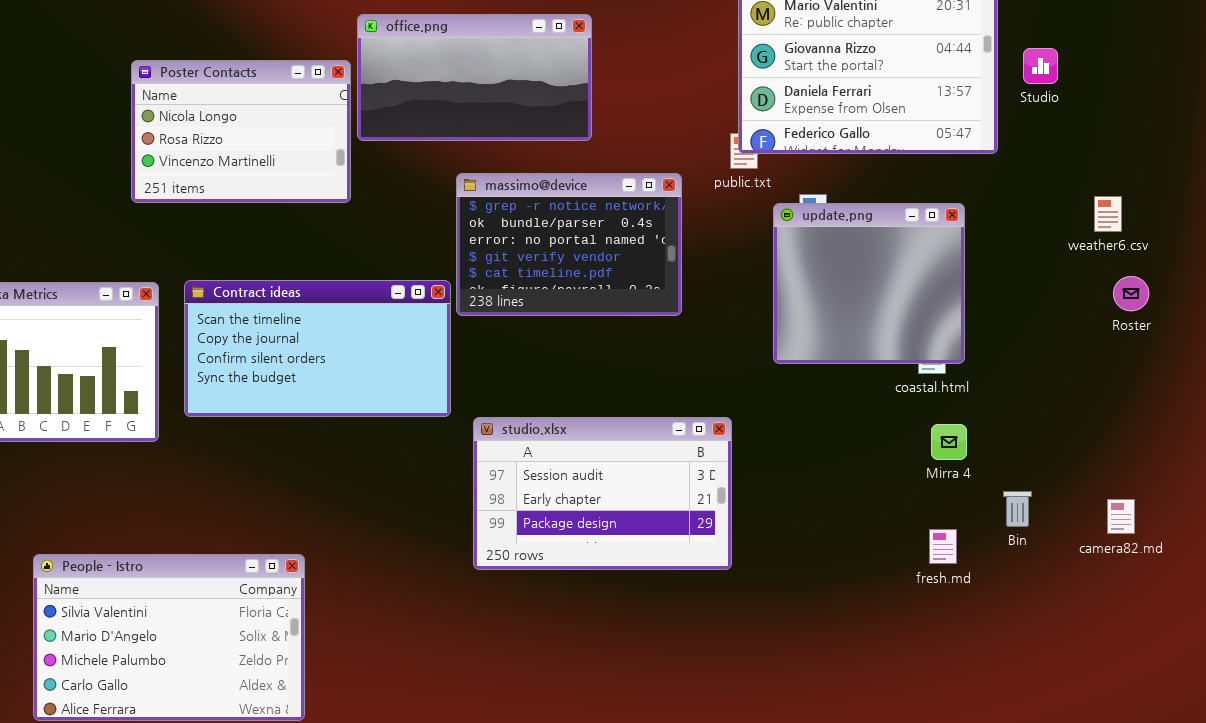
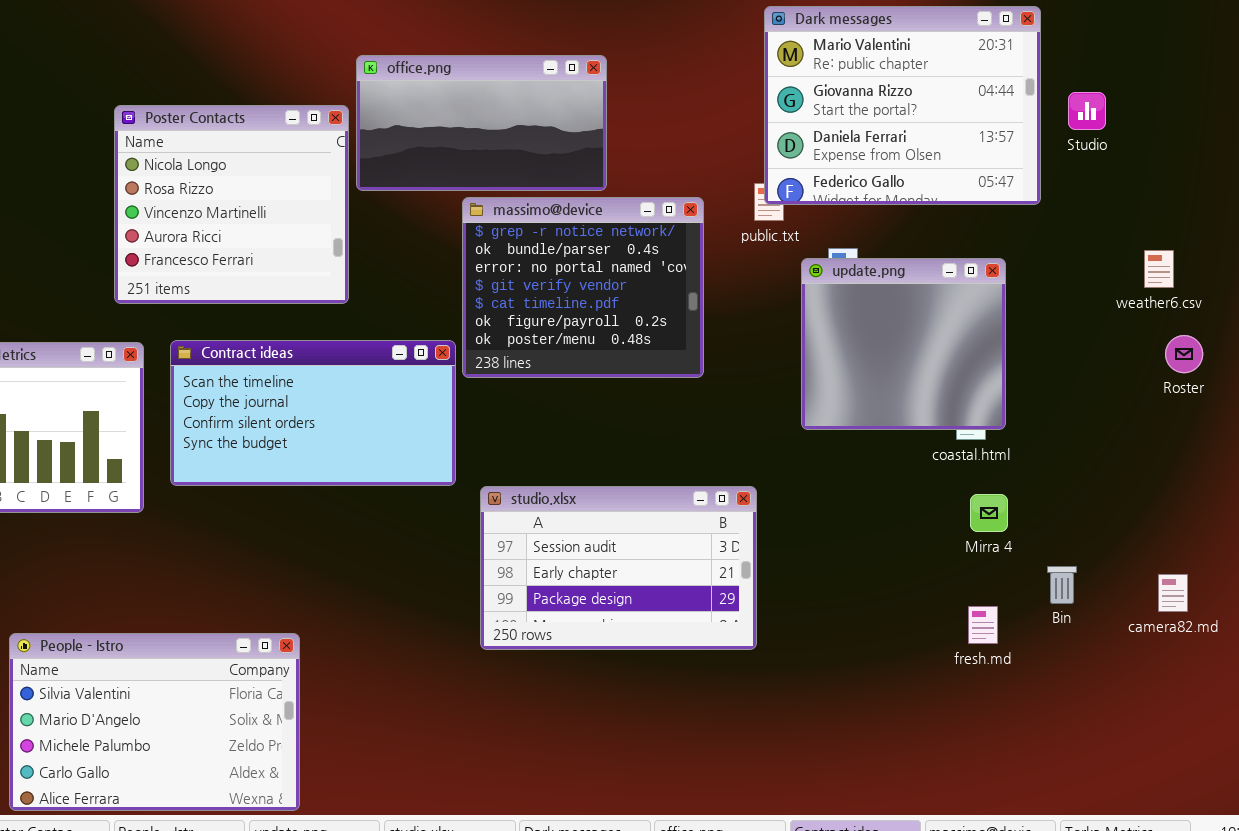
Poster Contacts: [131,60,351,203] -> [114,105,349,304], resized
massimo@device: [456,173,682,316] -> [462,197,704,378], resized

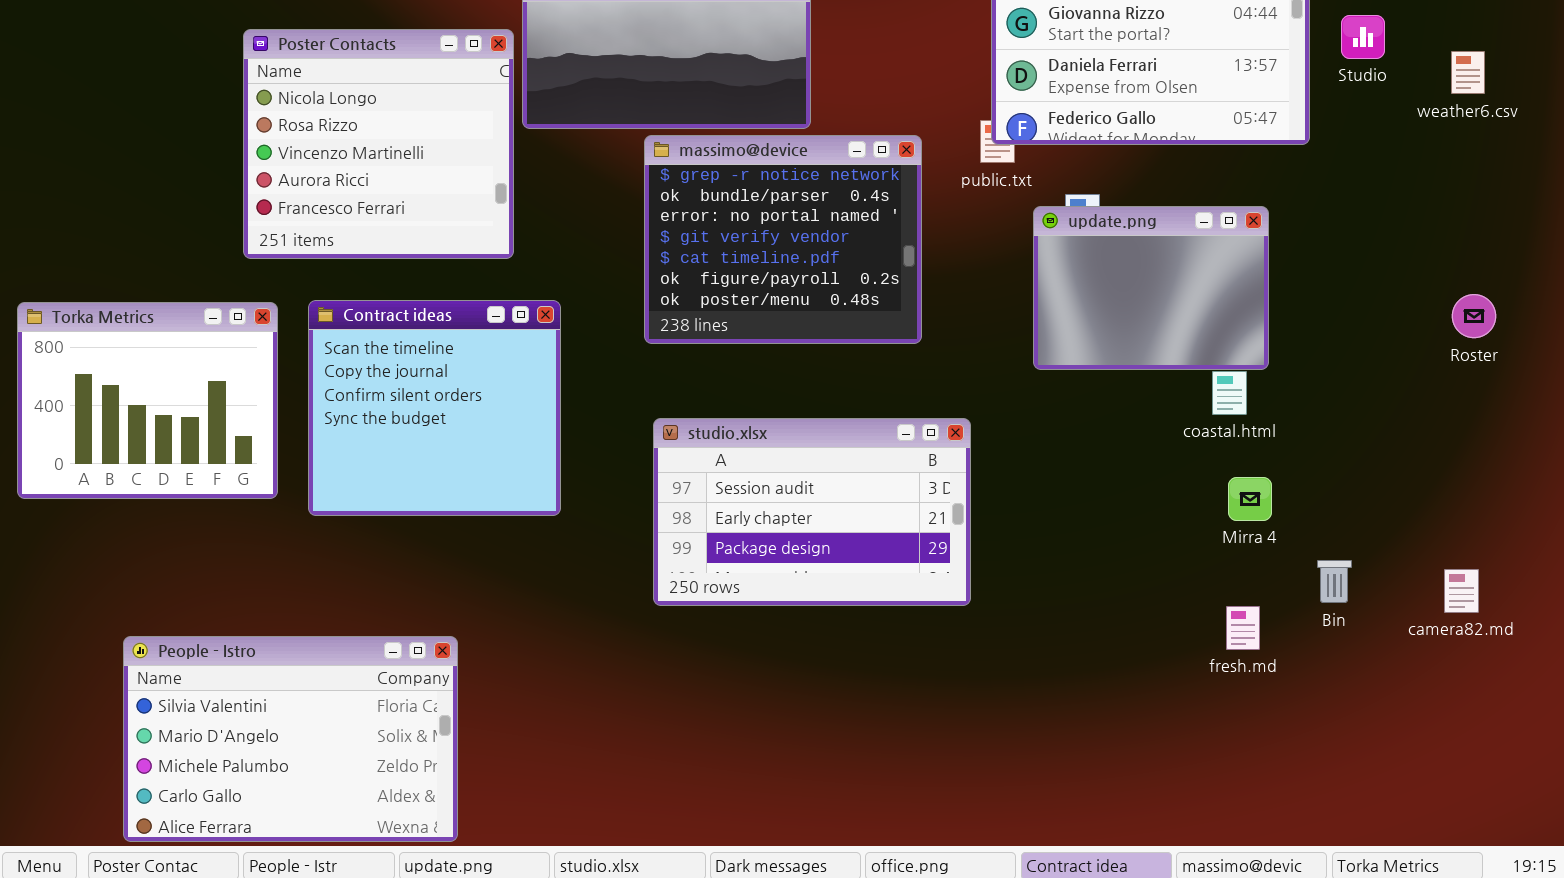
weather6.csv: [1144,250,1174,288] -> [1451,51,1485,94], moved
update.png: [801,258,1006,430] -> [1033,206,1269,370], resized
Contract ideas: [170,340,456,486] -> [308,300,561,516], resized
studio.xlsx: [480,486,757,650] -> [653,418,971,606], moved

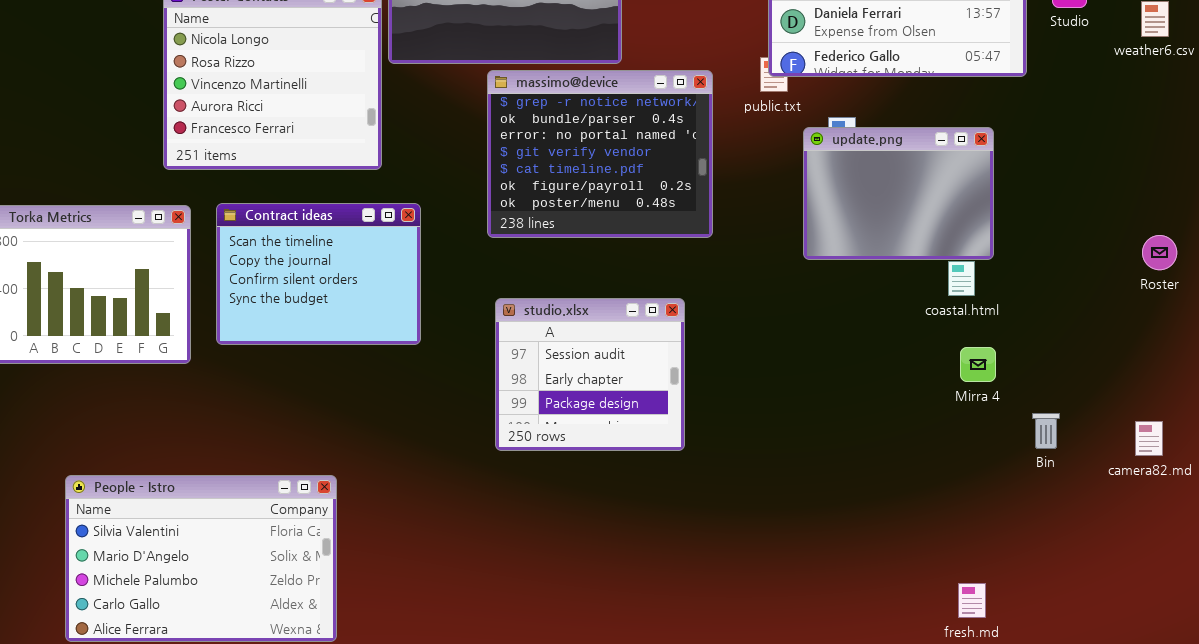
Roster: [1452,294,1496,338] -> [1142,235,1177,270], moved
Contract ideas: [308,300,561,516] -> [216,203,421,345], resized
studio.xlsx: [653,418,971,606] -> [495,298,685,451], resized
fresh.md: [1226,606,1260,650] -> [958,583,986,618], moved

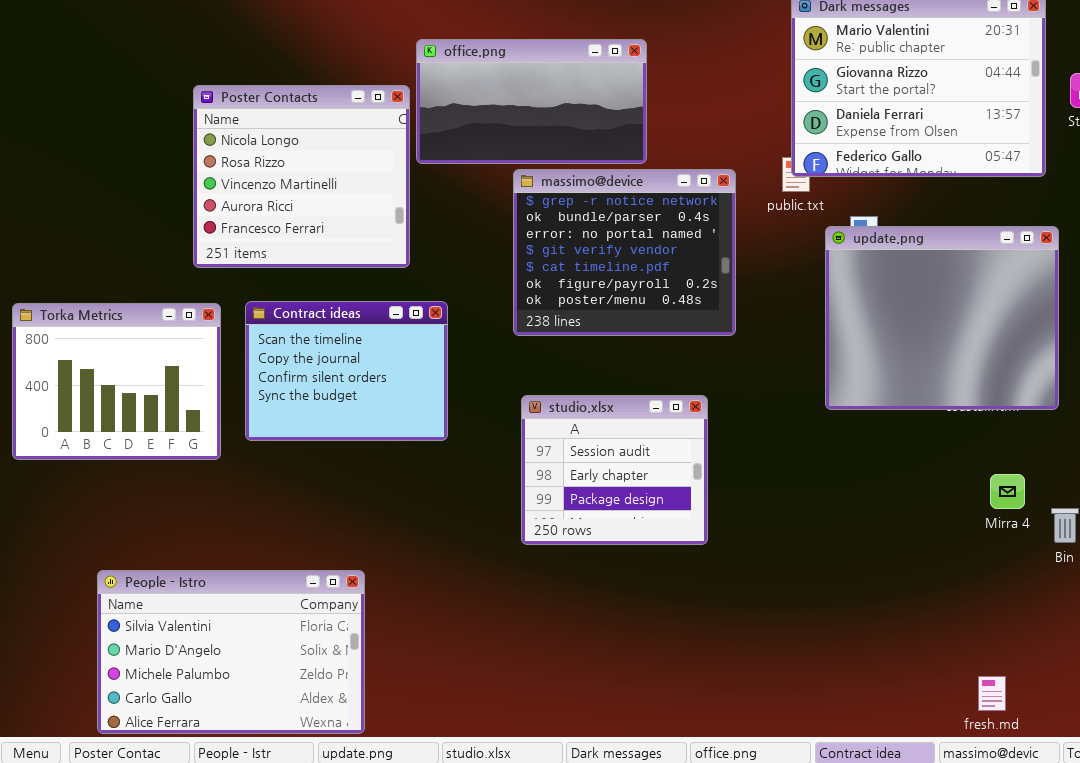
update.png: [803,127,994,260] -> [825,226,1059,410], resized
Mirra 4: [960,347,996,382] -> [990,474,1025,509], moved

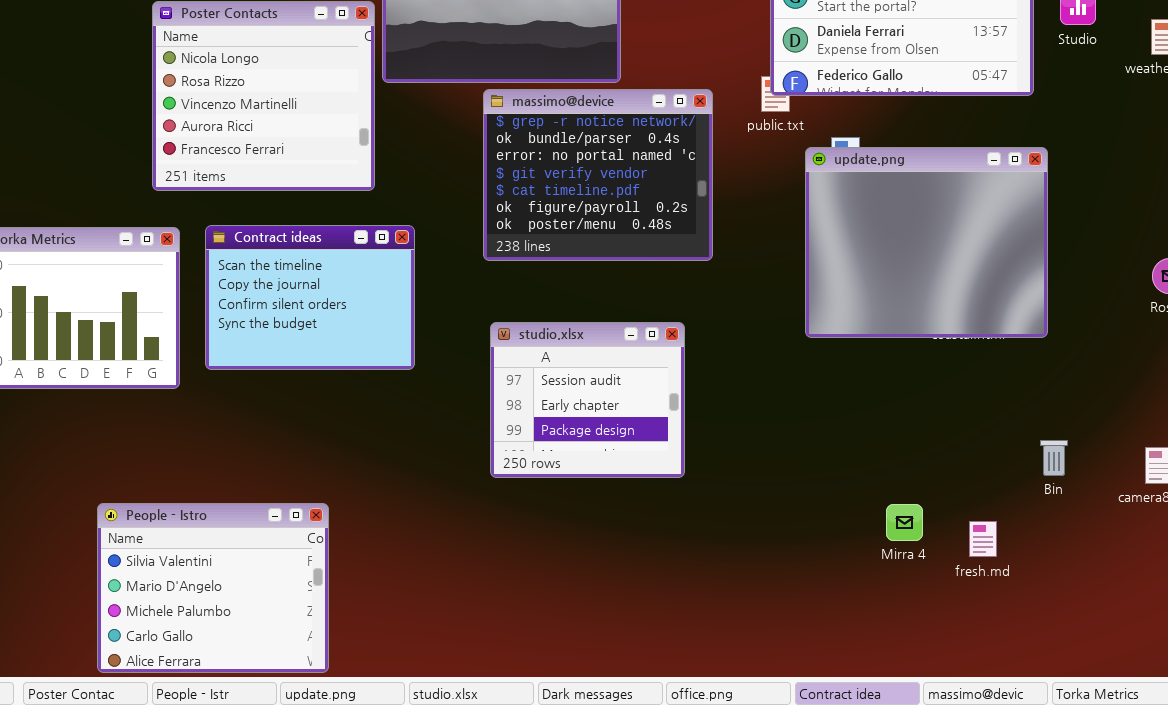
Mirra 4: [990,474,1025,509] -> [886,504,923,541], moved
People - Istro: [97,570,365,734] -> [97,503,329,673], resized
fresh.md: [978,676,1006,711] -> [969,521,997,557], moved

